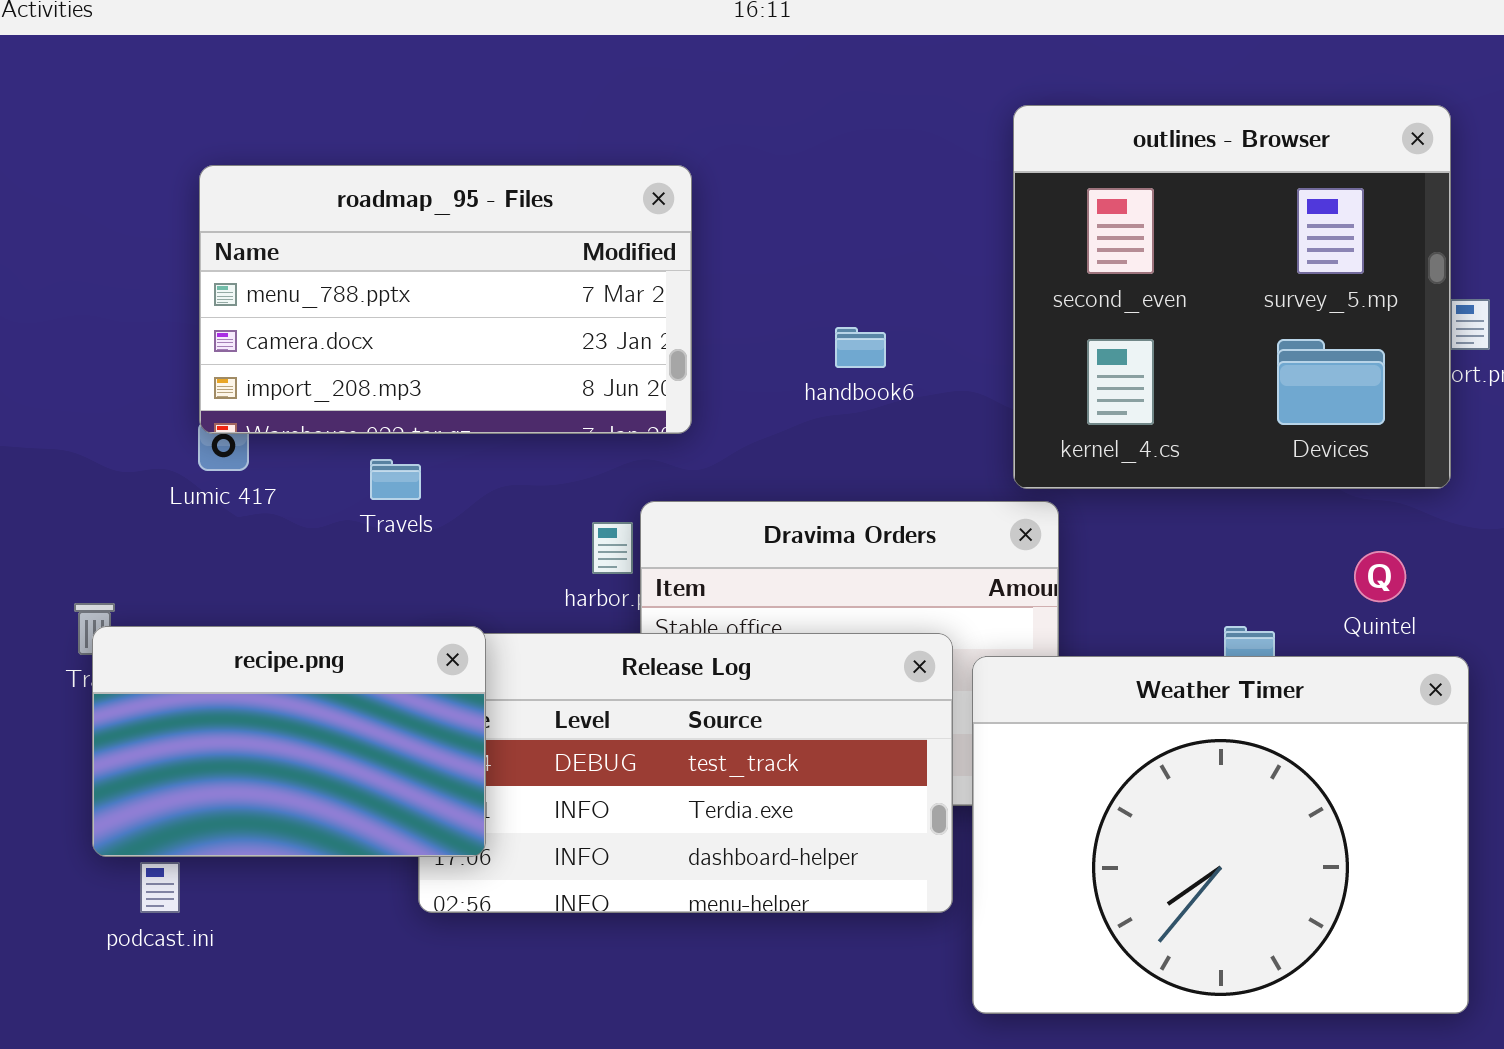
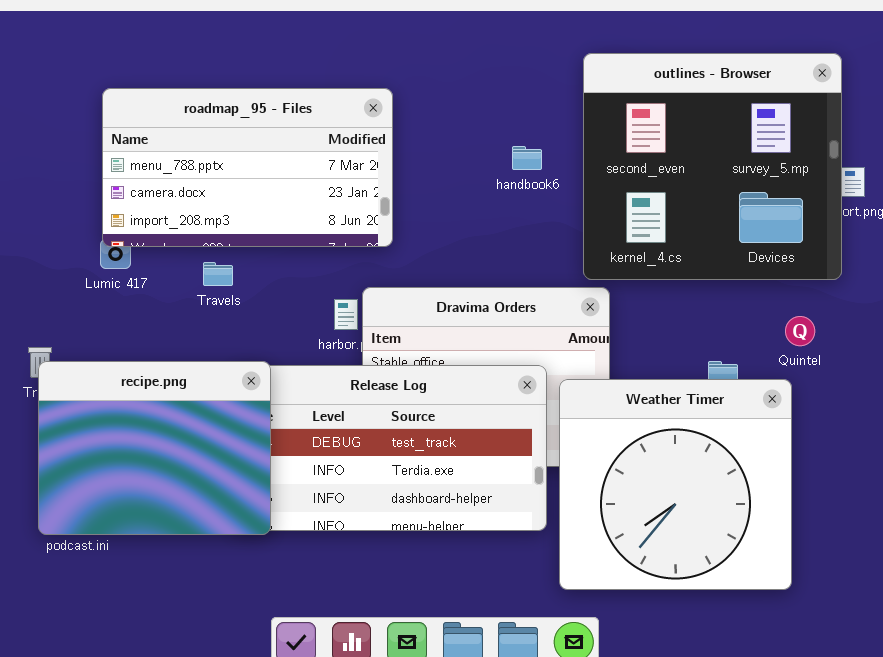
handbook6: [835,327,886,368] -> [512,146,542,170], moved
recipe.png: [92,626,486,857] -> [38,361,271,535], resized
Weather Timer: [972,656,1469,1014] -> [559,379,792,590], resized

